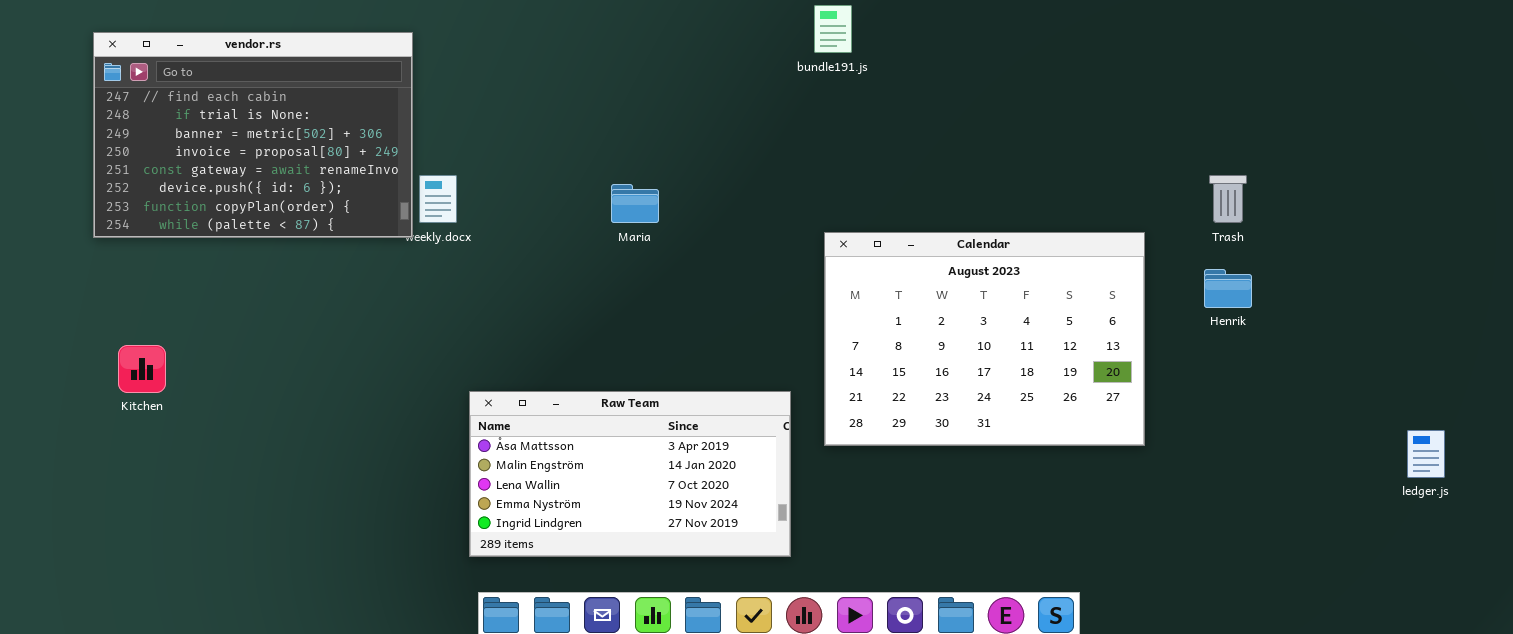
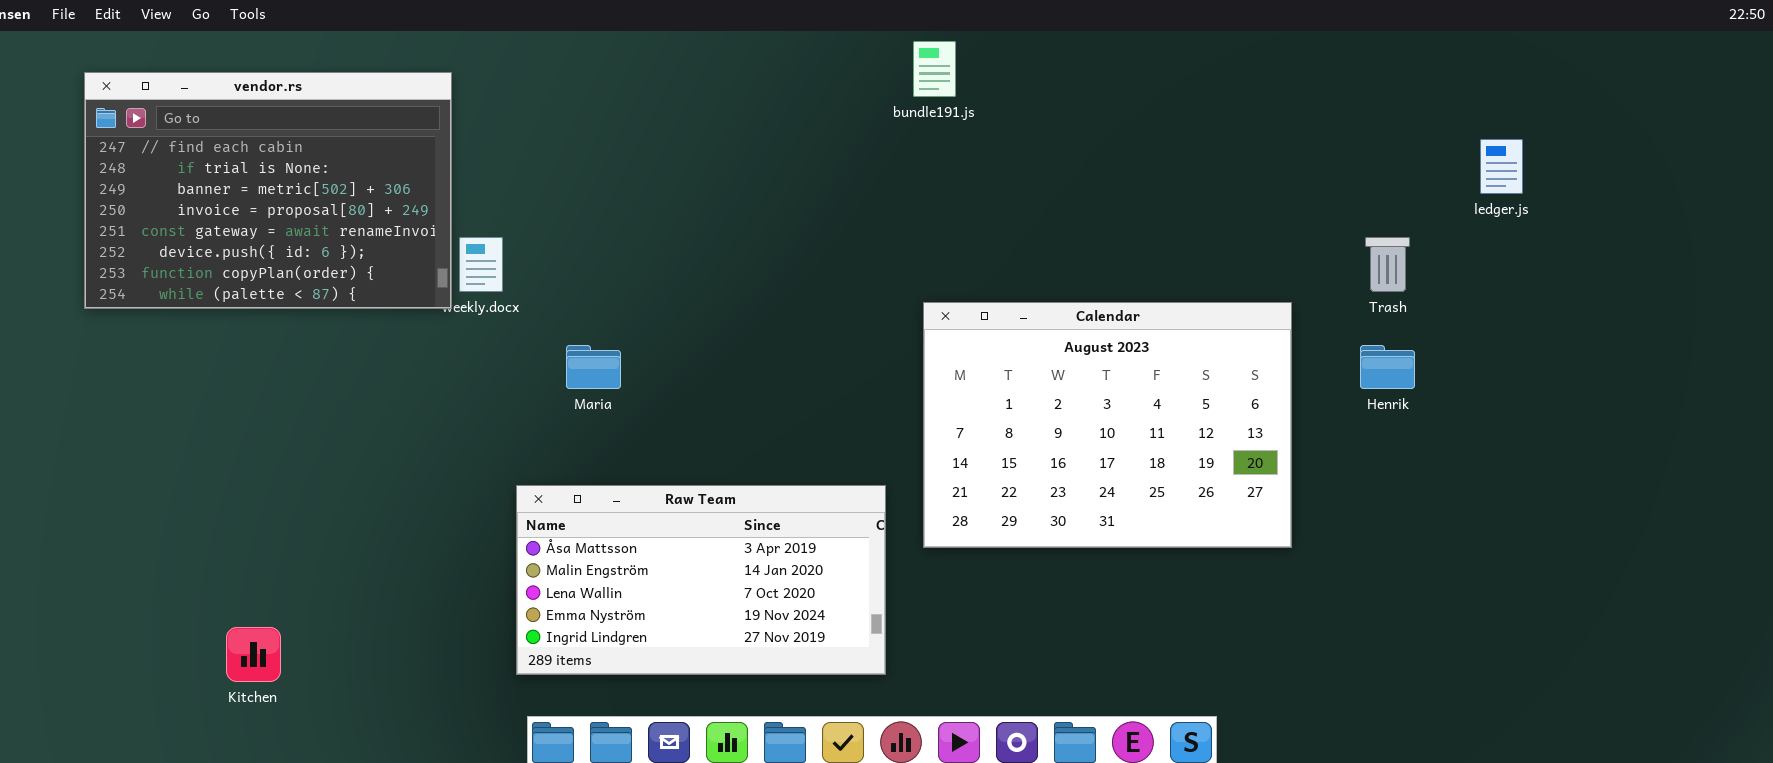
Maria: [611,184,659,223] -> [566,345,621,389], moved
Kitchen: [118,345,166,393] -> [226,627,281,682], moved
ledger.js: [1407,430,1445,478] -> [1480,139,1523,194], moved

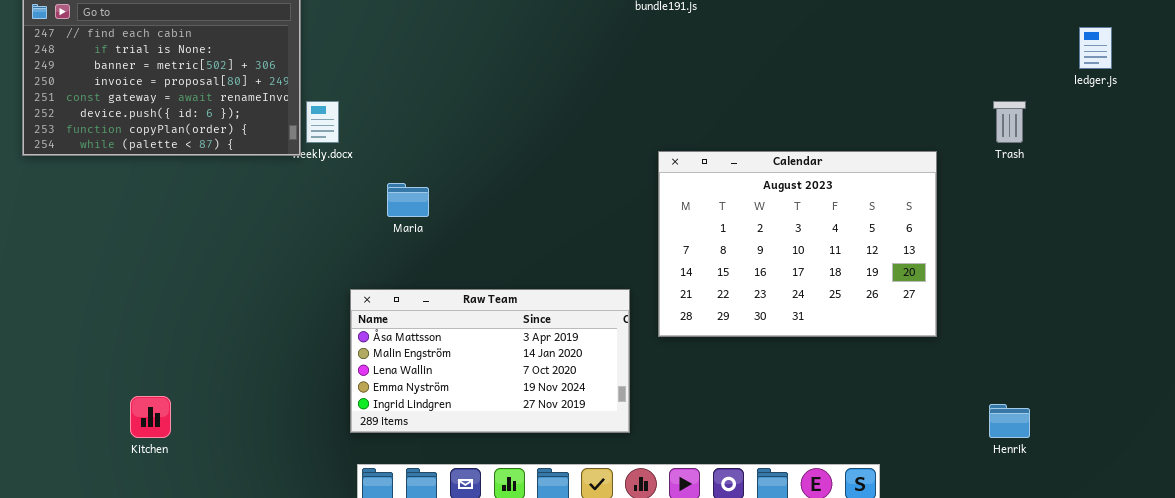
Henrik: [1360,345,1415,389] -> [989,404,1030,438], moved

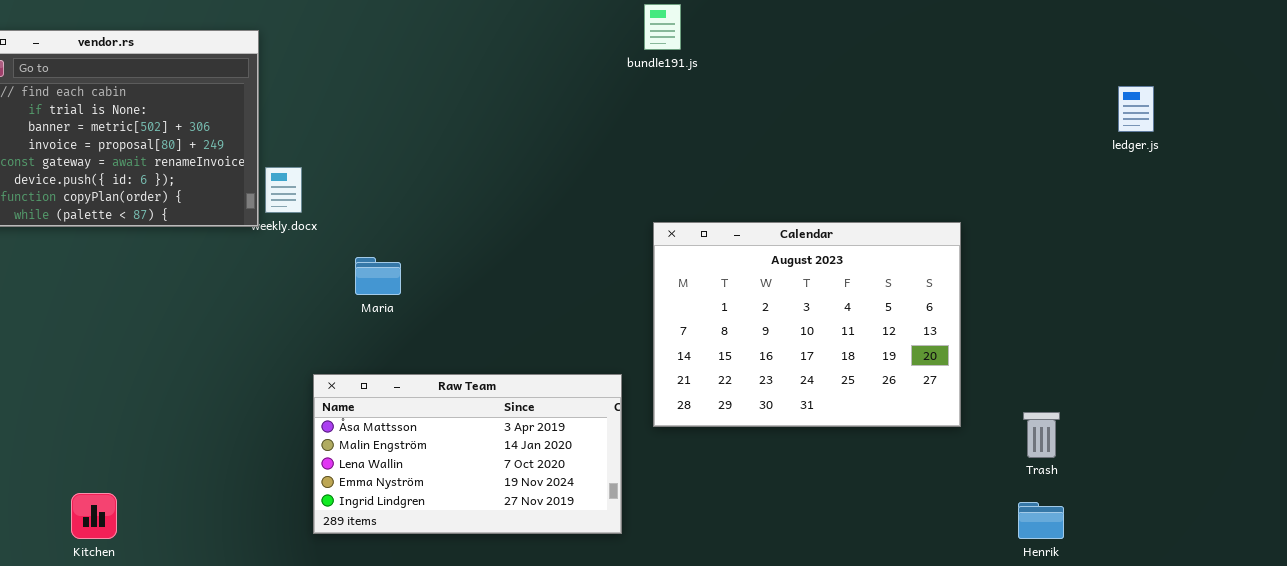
Trash: [993,101,1026,143] -> [1023,412,1060,458], moved

